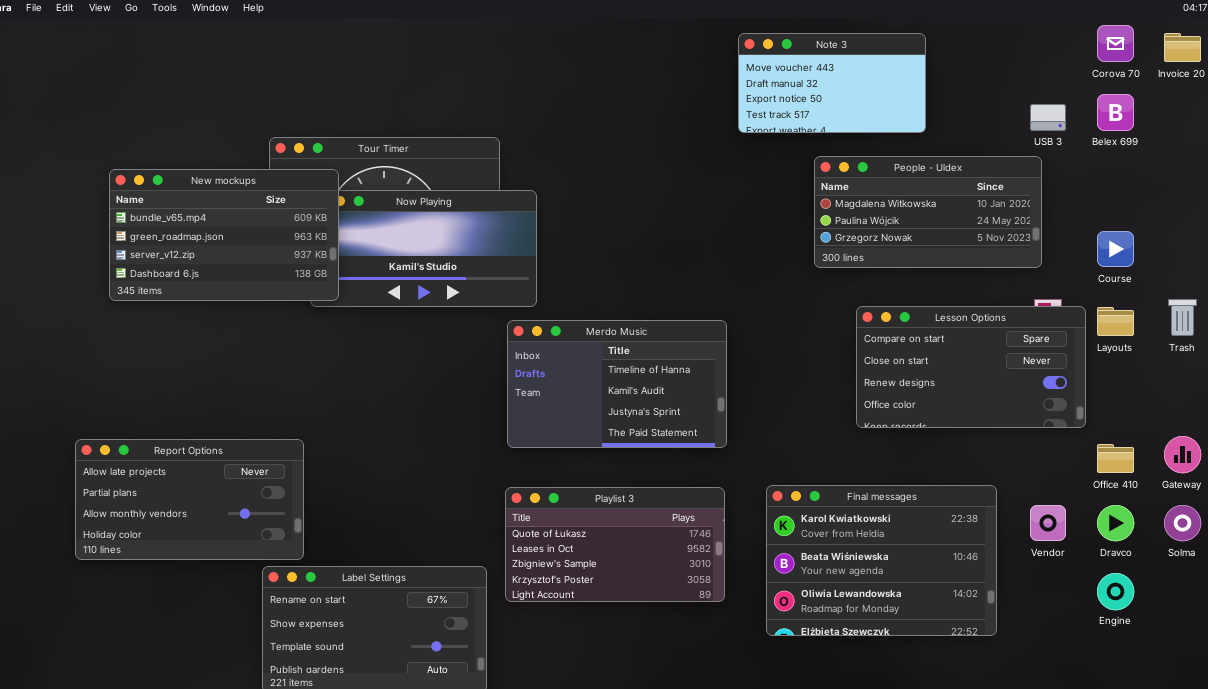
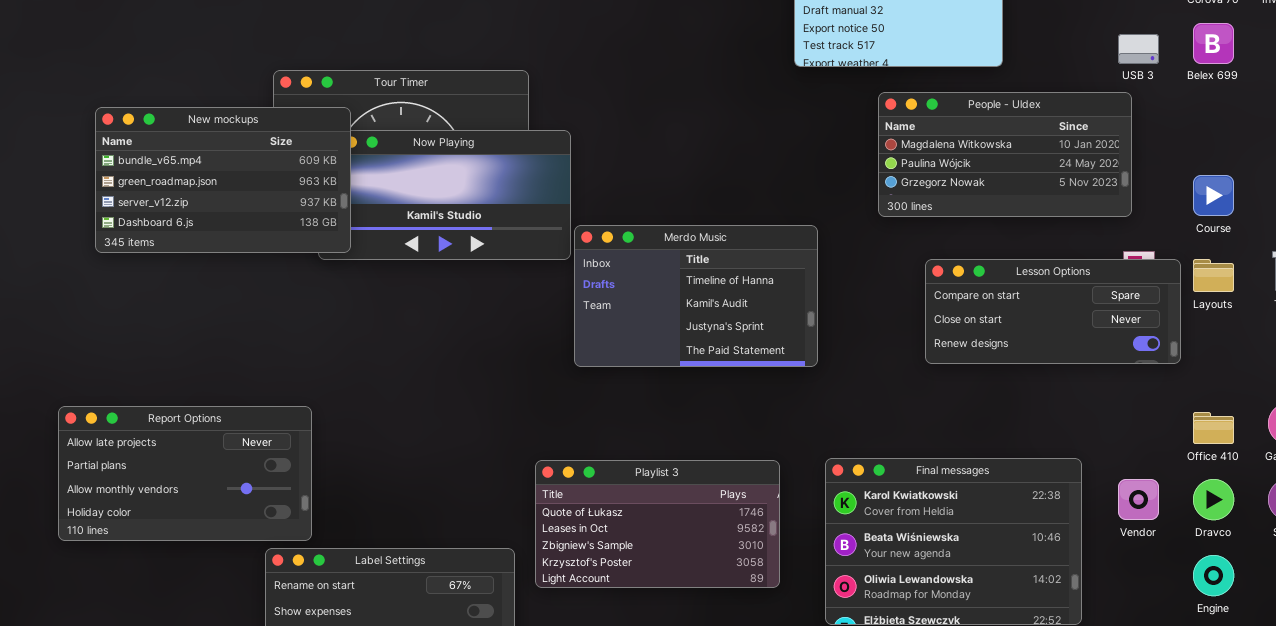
Lesson Options: [856,306,1086,428] -> [925,259,1181,364], resized
Merdo Music: [507,320,727,448] -> [574,225,818,367], moved

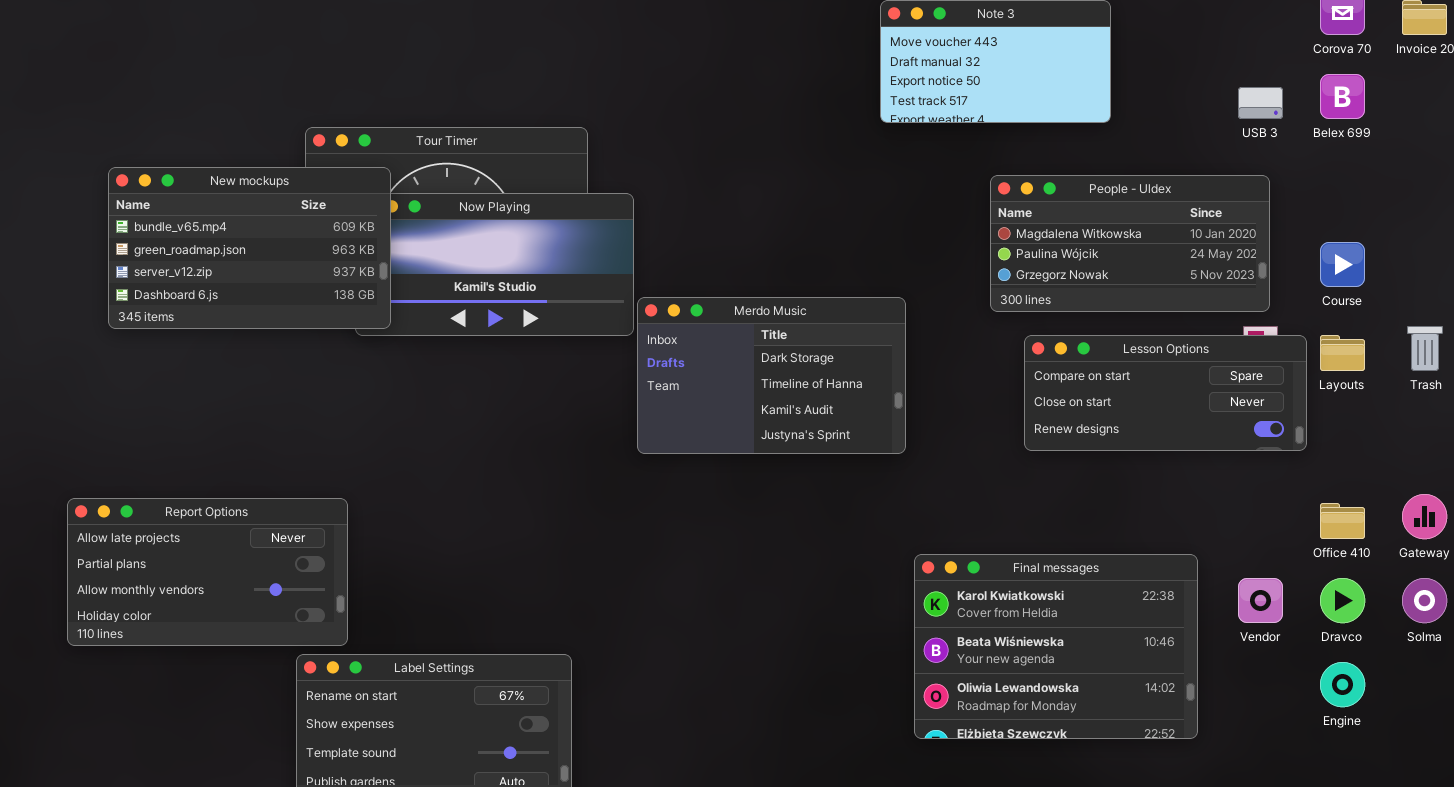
People - Uldex: [878,92,1132,217] -> [990,175,1270,312], moved
Merdo Music: [574,225,818,367] -> [637,297,906,454], scrolled up 1 row
Playlist 3: [535,460,780,588] -> none, closed

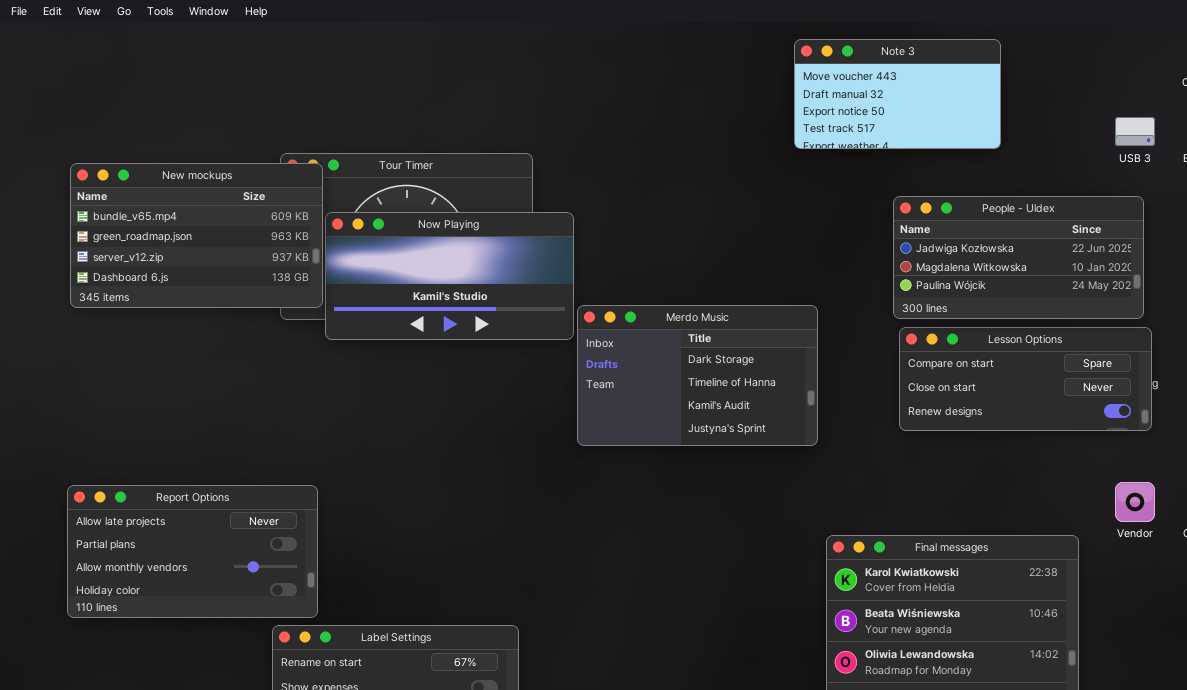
New mockups: [108,167,391,329] -> [70,163,323,308], moved
People - Uldex: [990,175,1270,312] -> [893,196,1144,319], scrolled up 1 row
Lesson Options: [1024,335,1307,451] -> [899,327,1152,431], moved
Vendor: [1238,578,1283,623] -> [1115,482,1155,522], moved

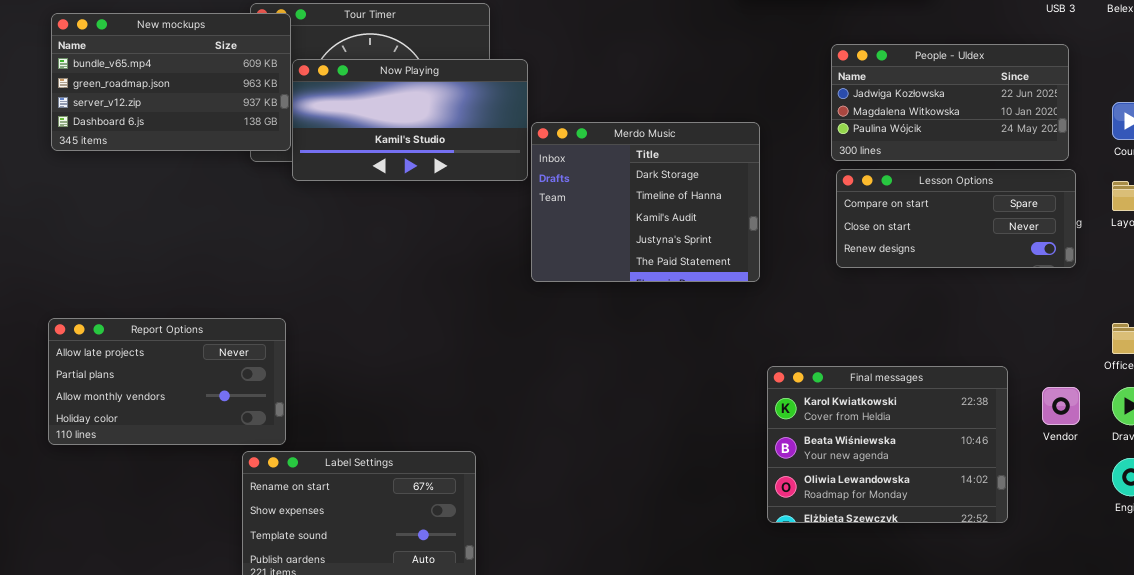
Merdo Music: [577,305,818,446] -> [531,122,760,282], resized
Vendor: [1115,482,1155,522] -> [1042,387,1080,425], moved

